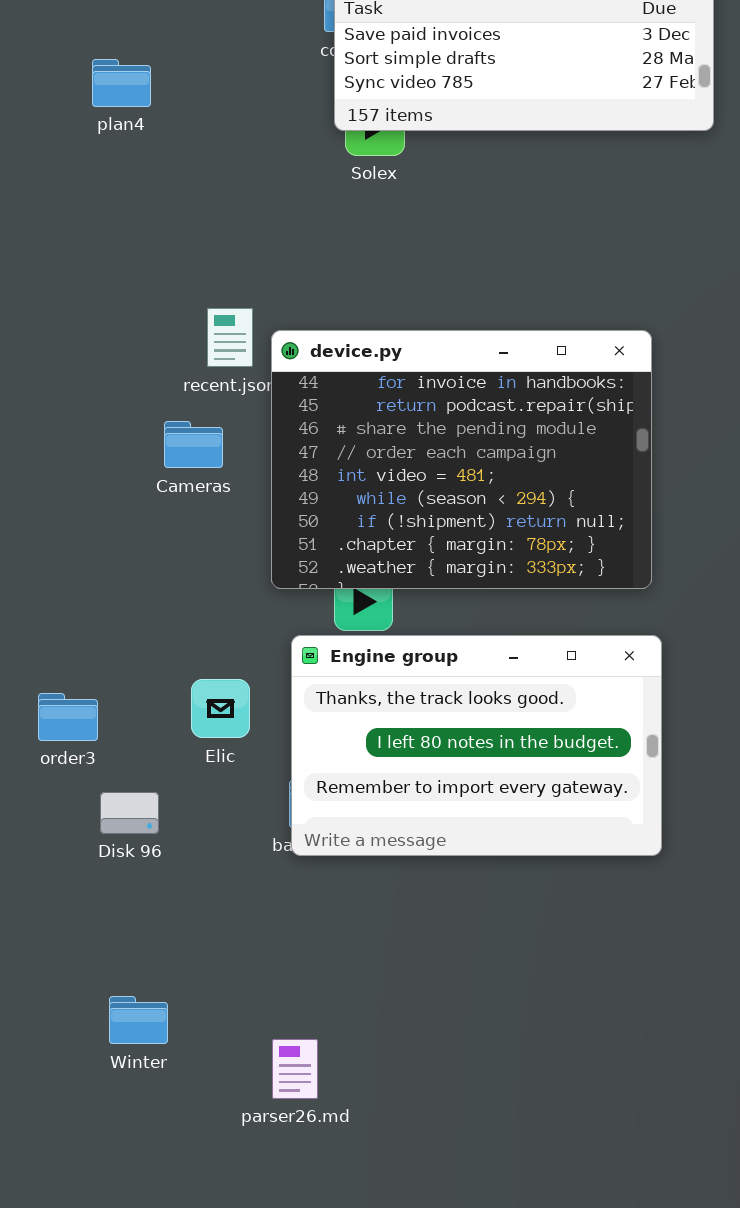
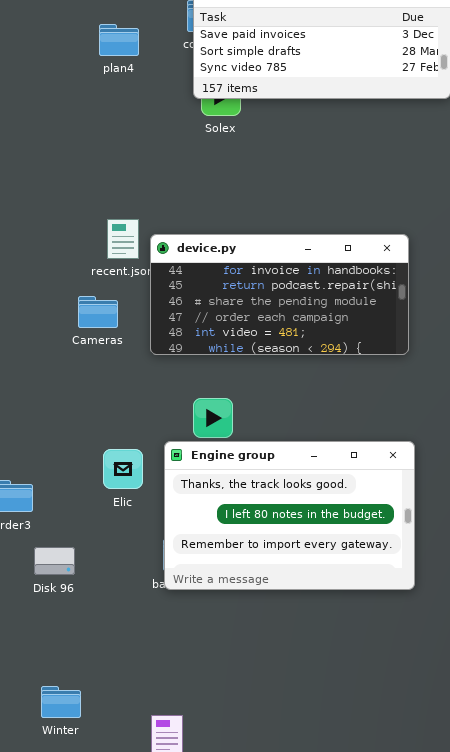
plan4: [92,59,151,107] -> [99,24,139,56], moved
device.py: [271,330,652,589] -> [150,234,409,355], resized
Elic: [191,679,250,738] -> [103,449,143,489], moved

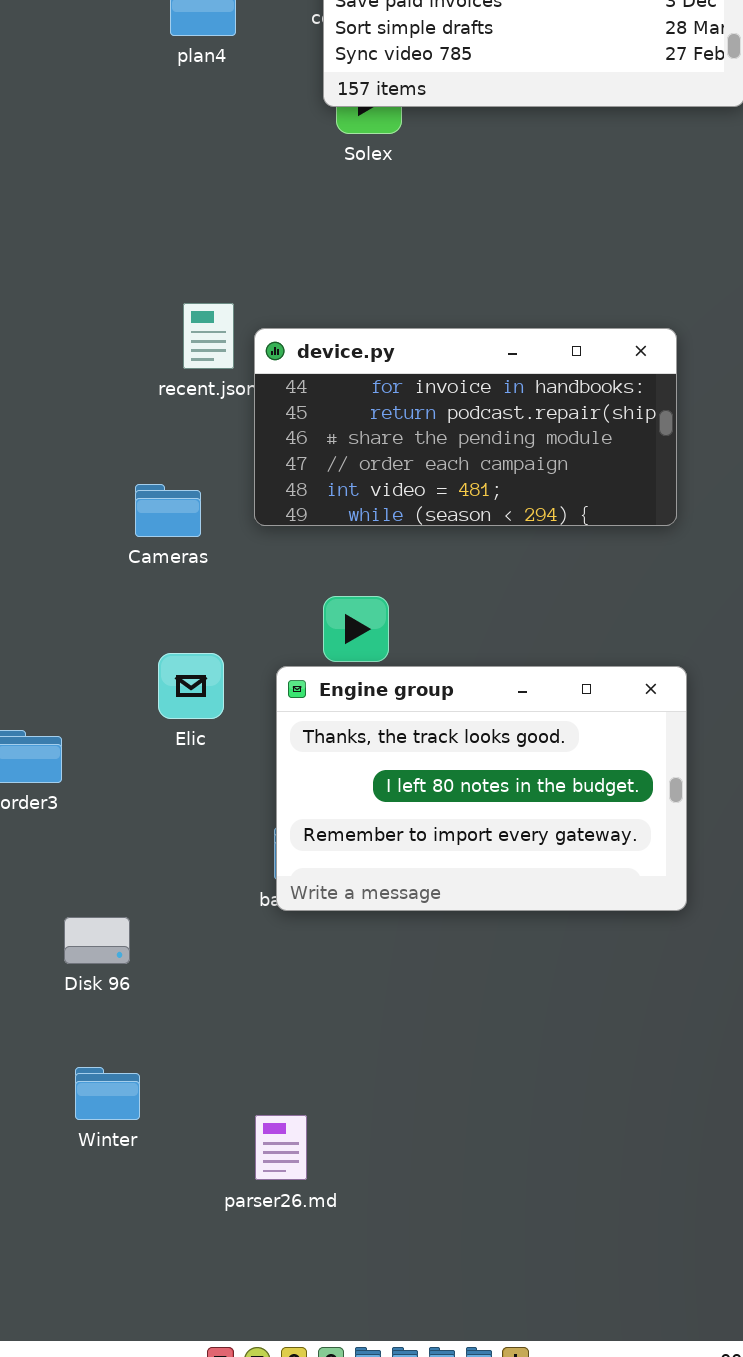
Cameras: [78,296,118,328] -> [135,484,201,537], moved
Elic: [103,449,143,489] -> [158,653,224,719], moved
Disk 96: [34,547,75,575] -> [64,917,130,964], moved

